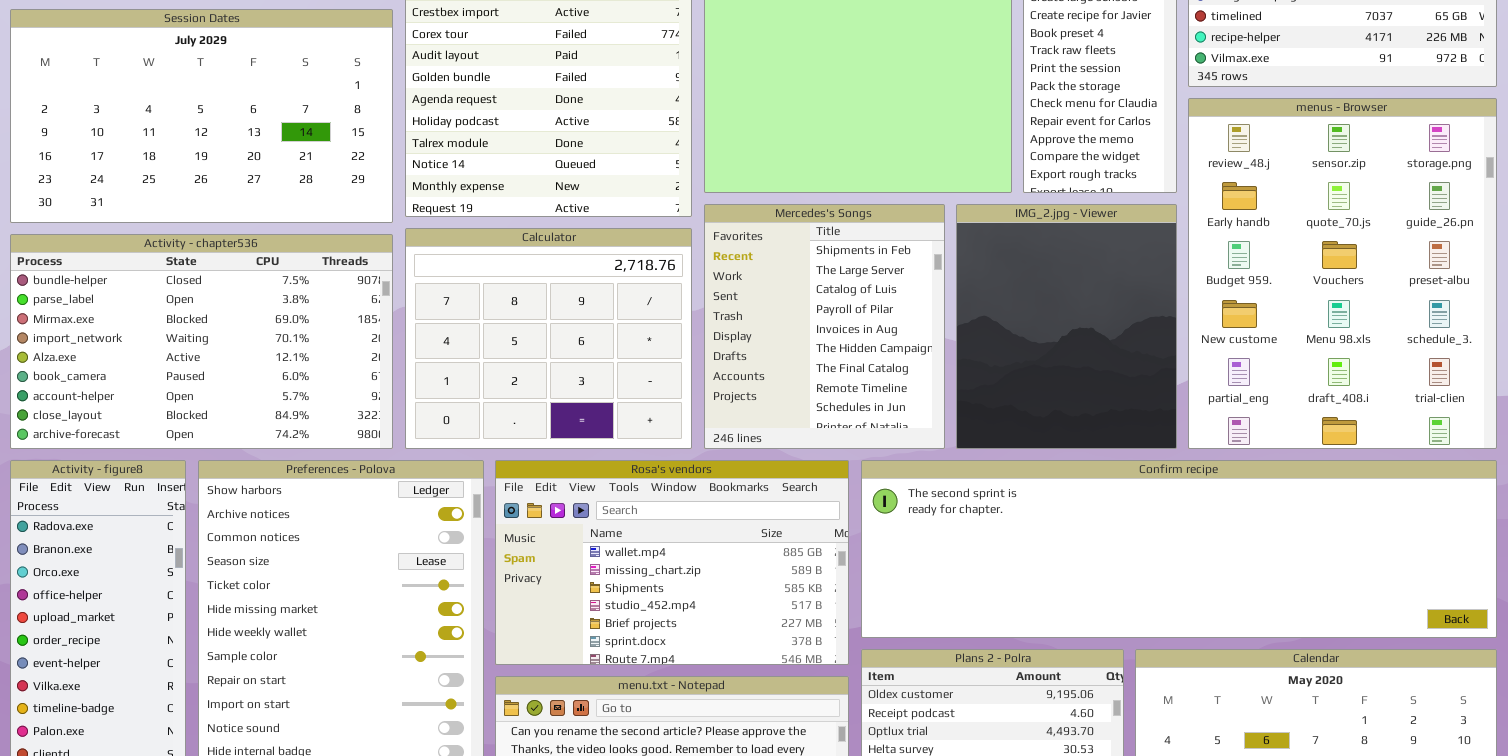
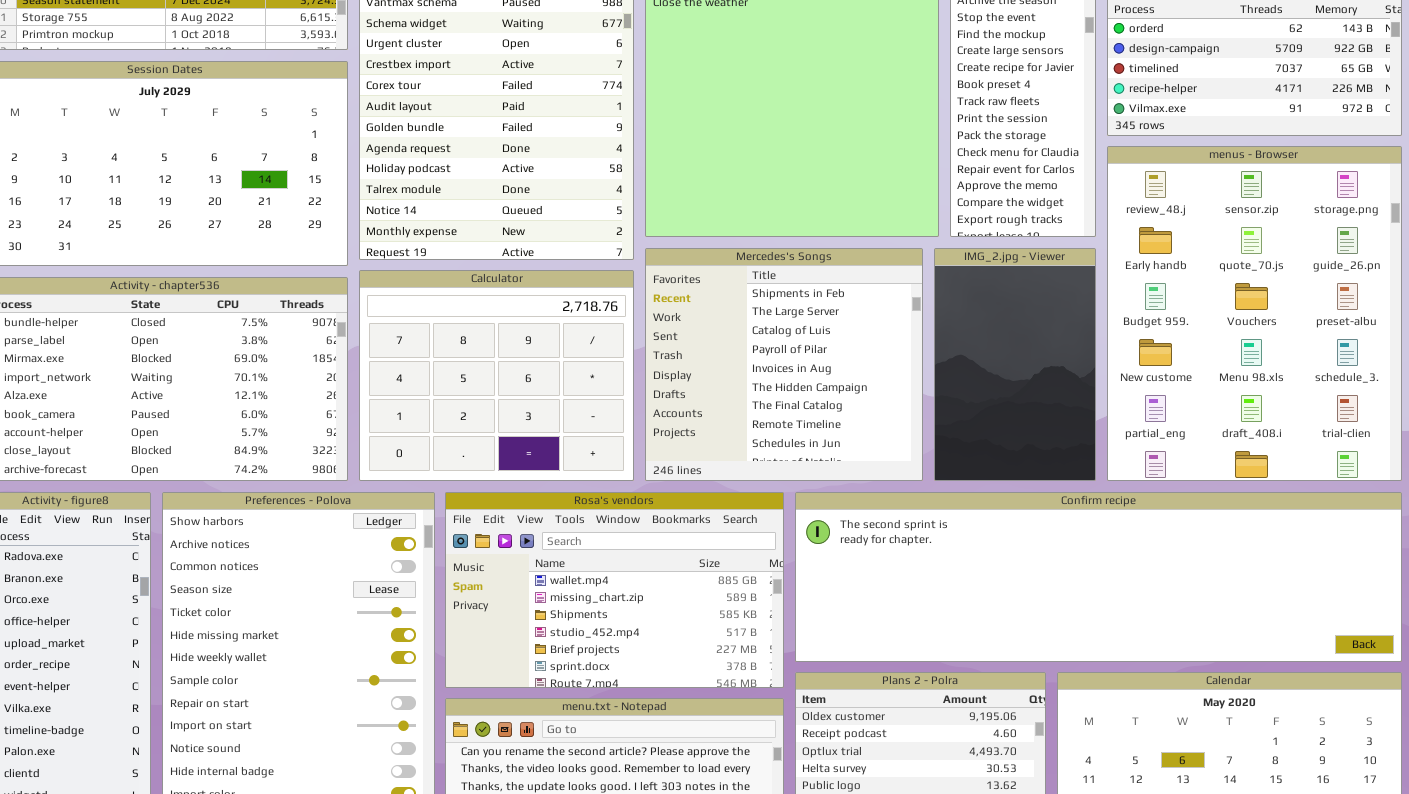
Mercedes's Songs: [704,204,945,449] -> [645,248,923,481], resized
IMG_2.jpg - Viewer: [956,204,1177,449] -> [934,248,1096,481], resized

